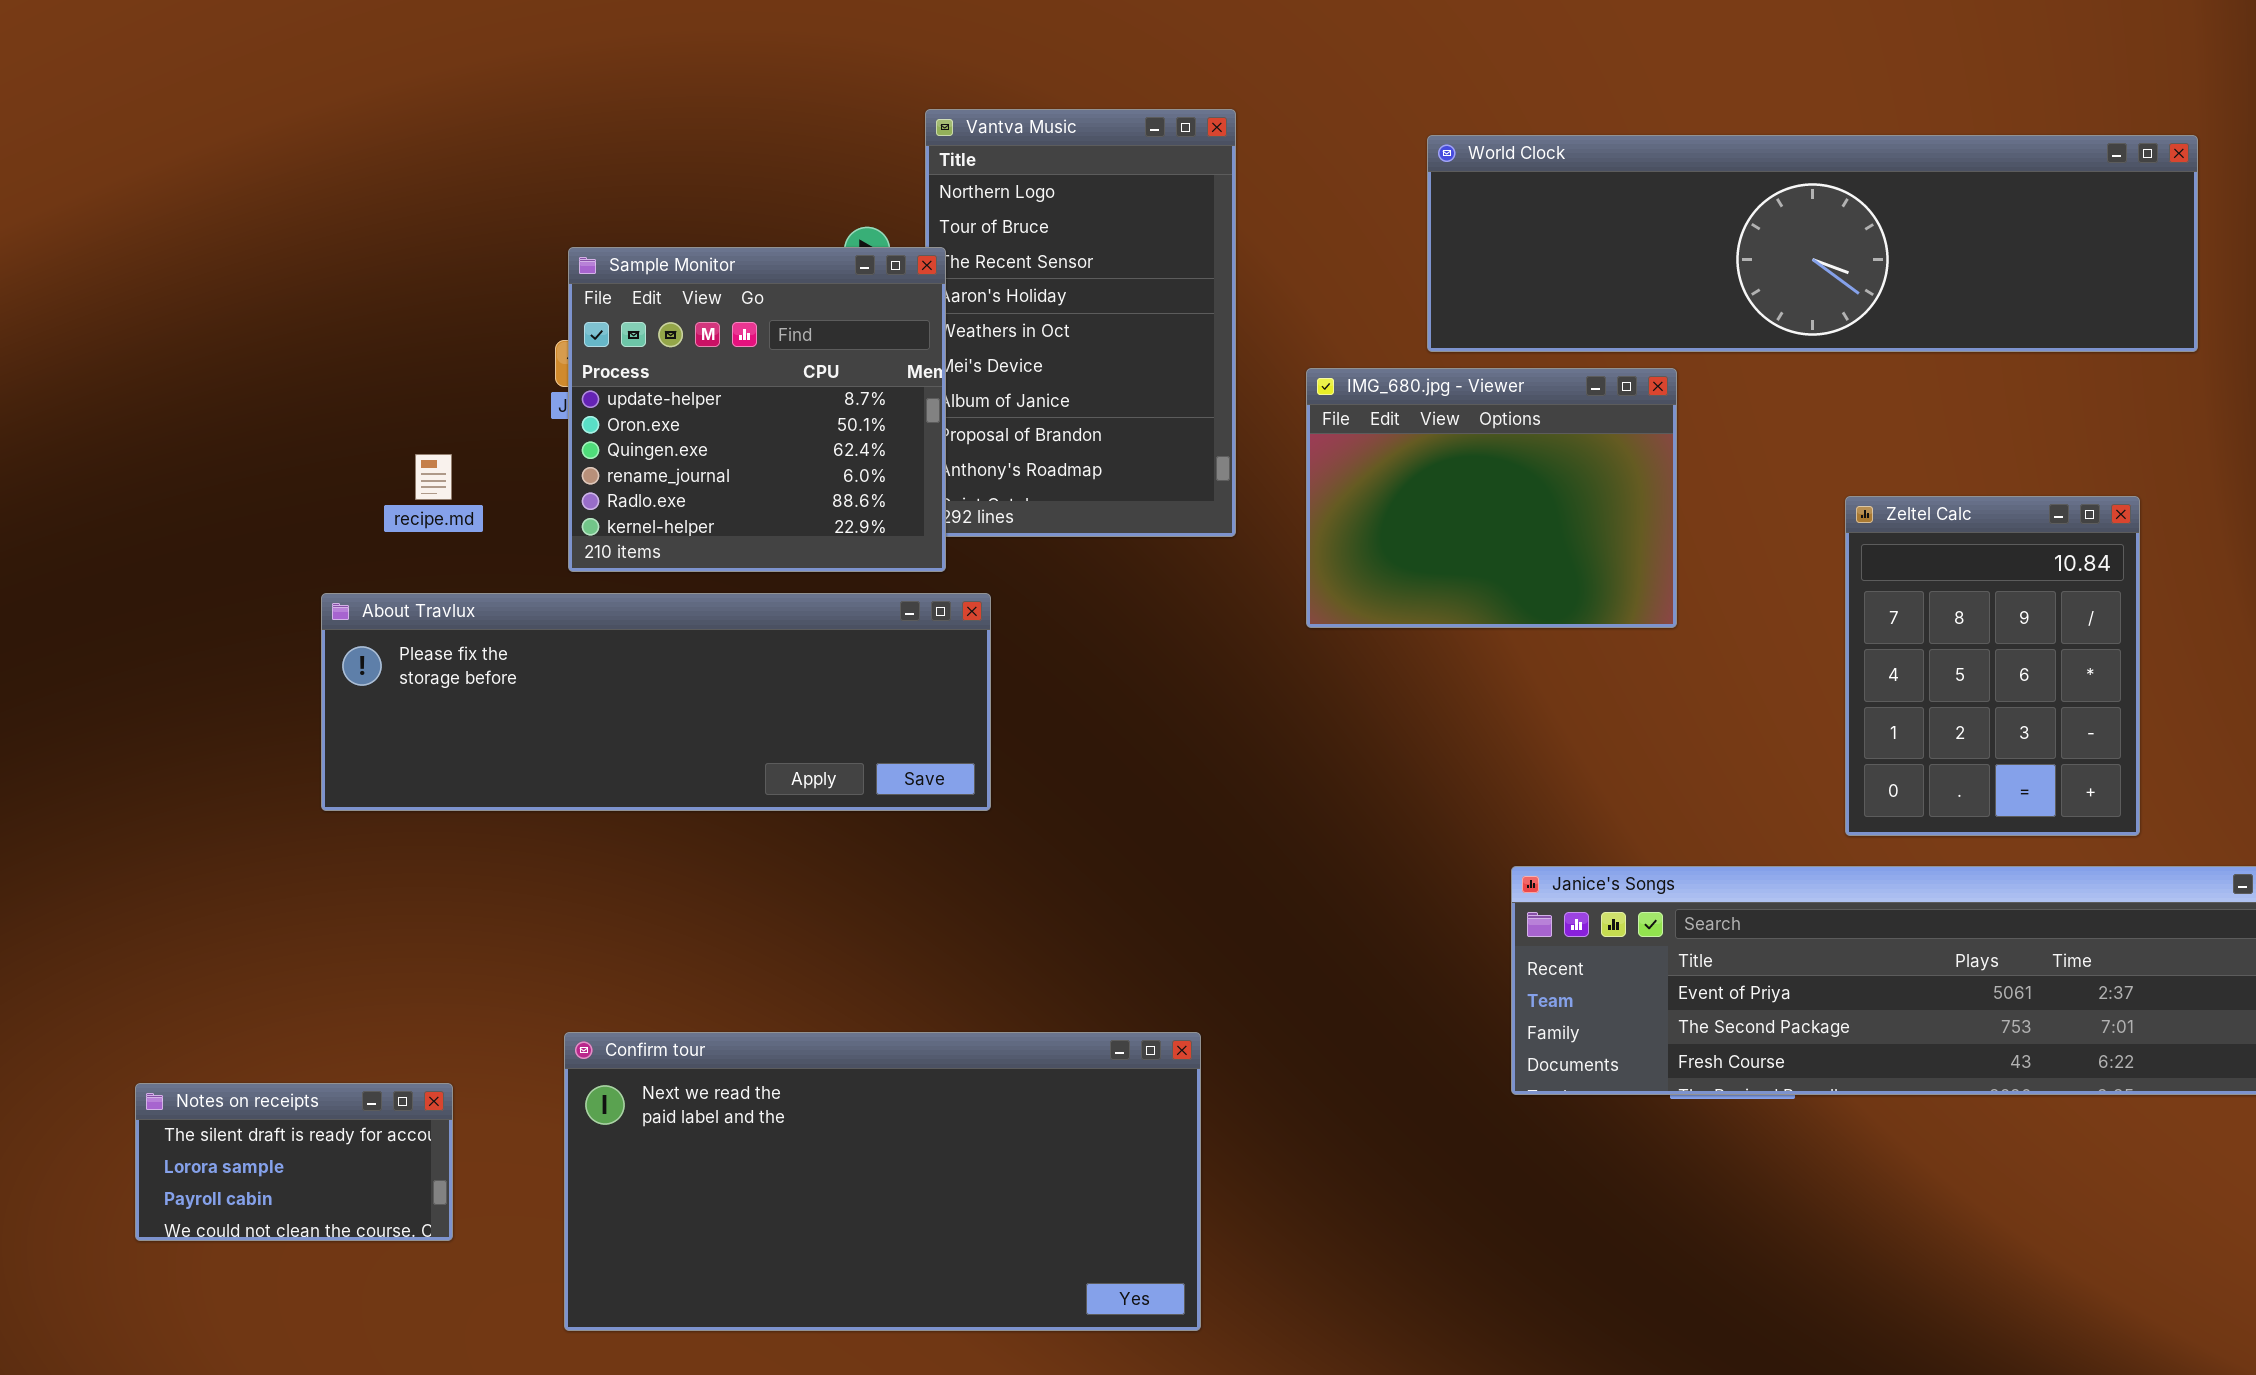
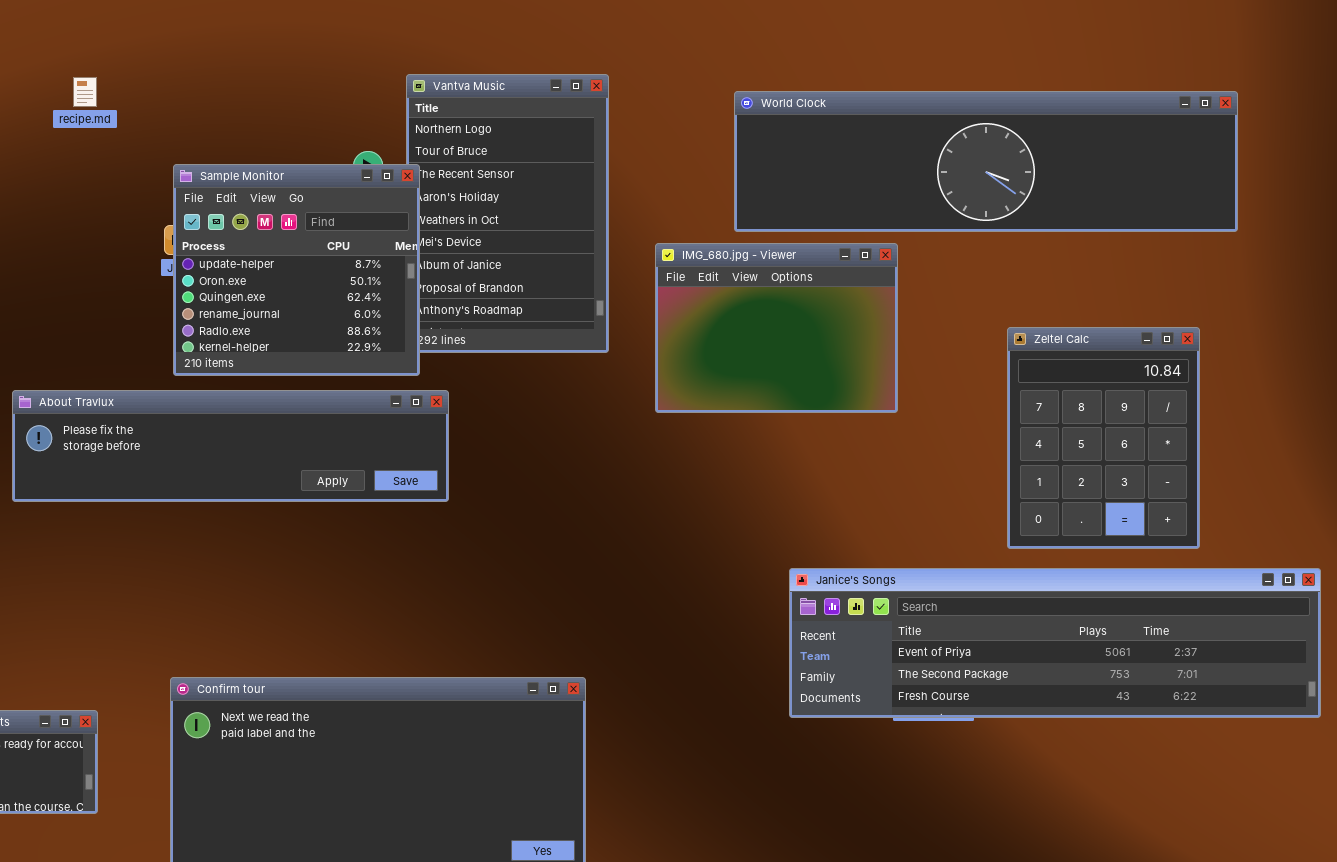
recipe.md: [415,454,452,500] -> [73,77,97,107], moved
About Travlux: [321,593,991,811] -> [12,390,449,502], resized

